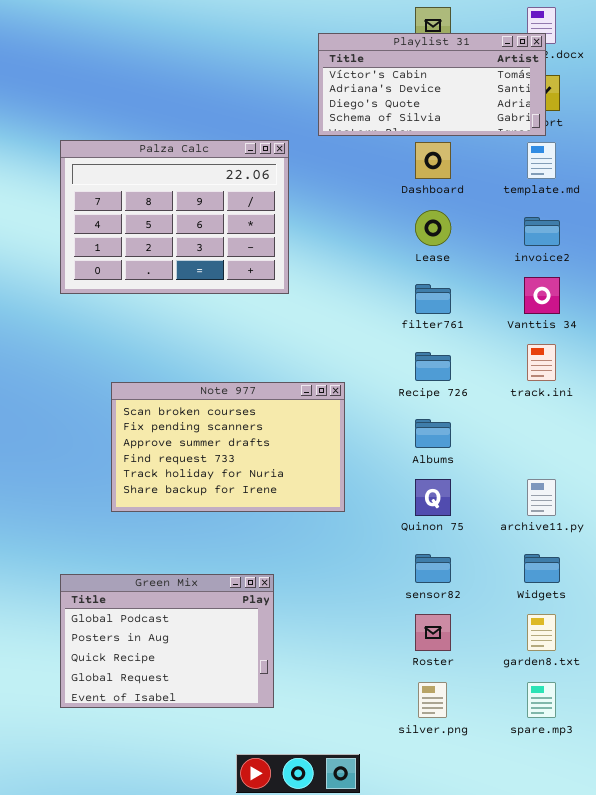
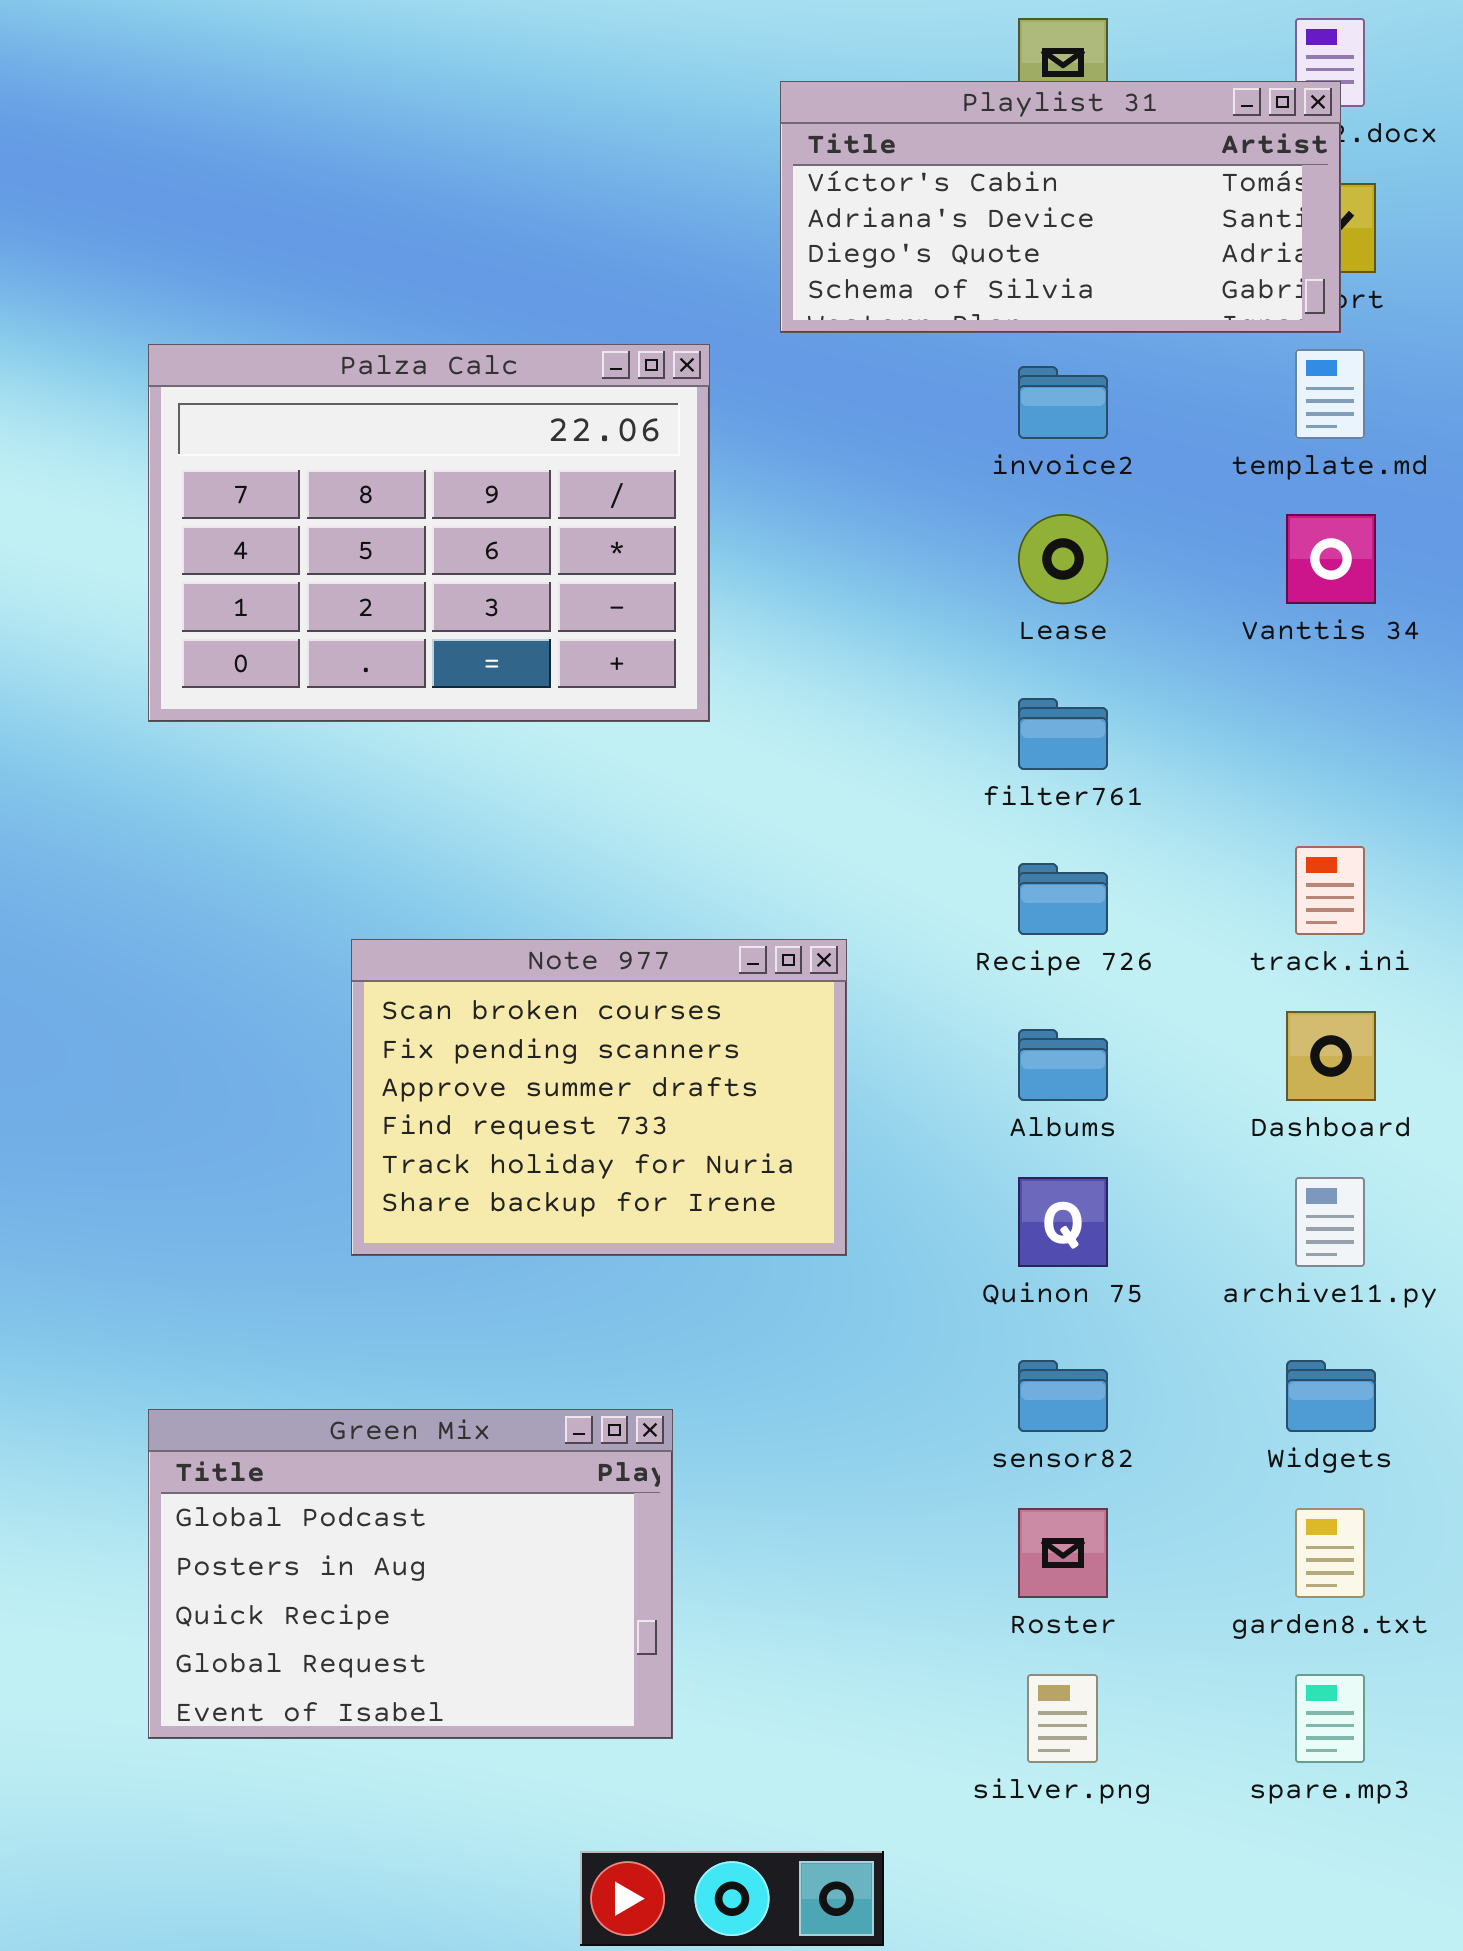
Dashboard: [415,142,451,179] -> [1286,1011,1376,1101], moved
invoice2: [524,217,560,246] -> [1018,366,1108,439], moved
Vanttis 34: [524,277,560,314] -> [1286,514,1376,604], moved
Note 977: [111,382,345,512] -> [351,939,847,1256], resized

